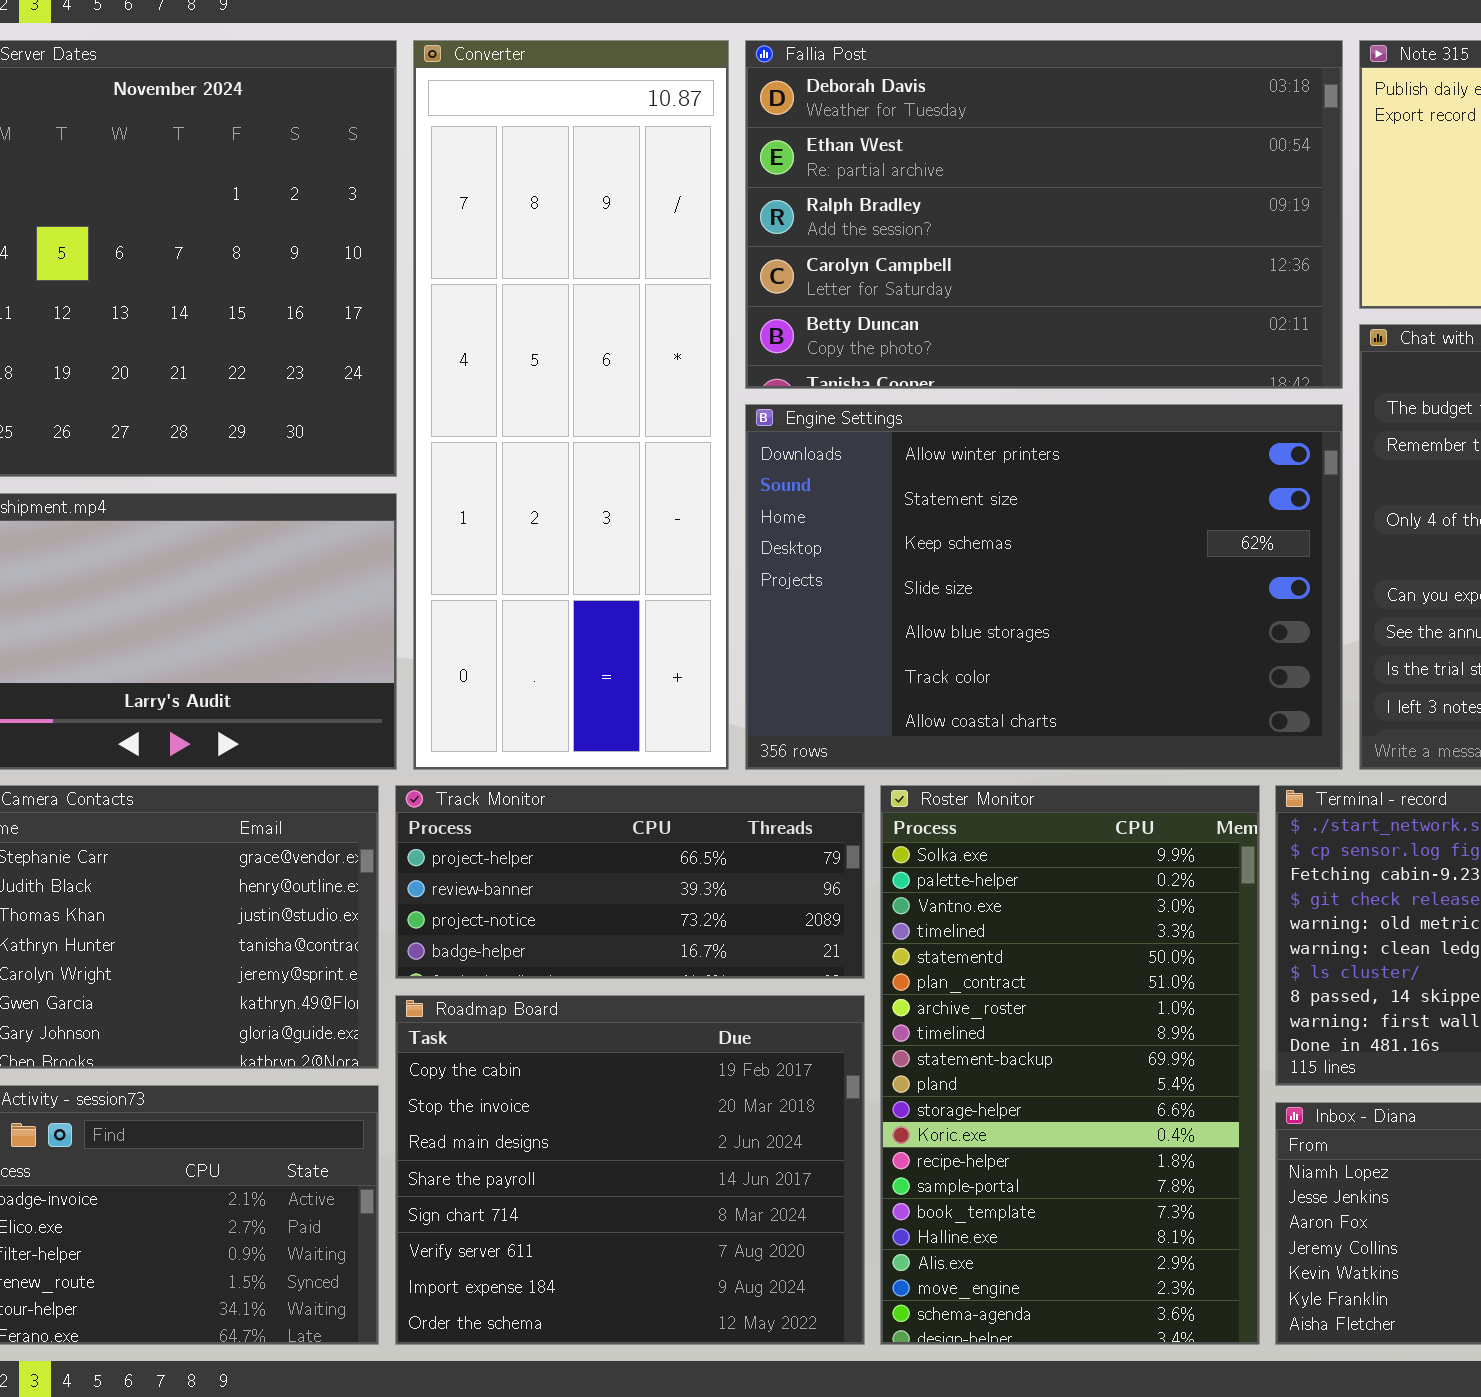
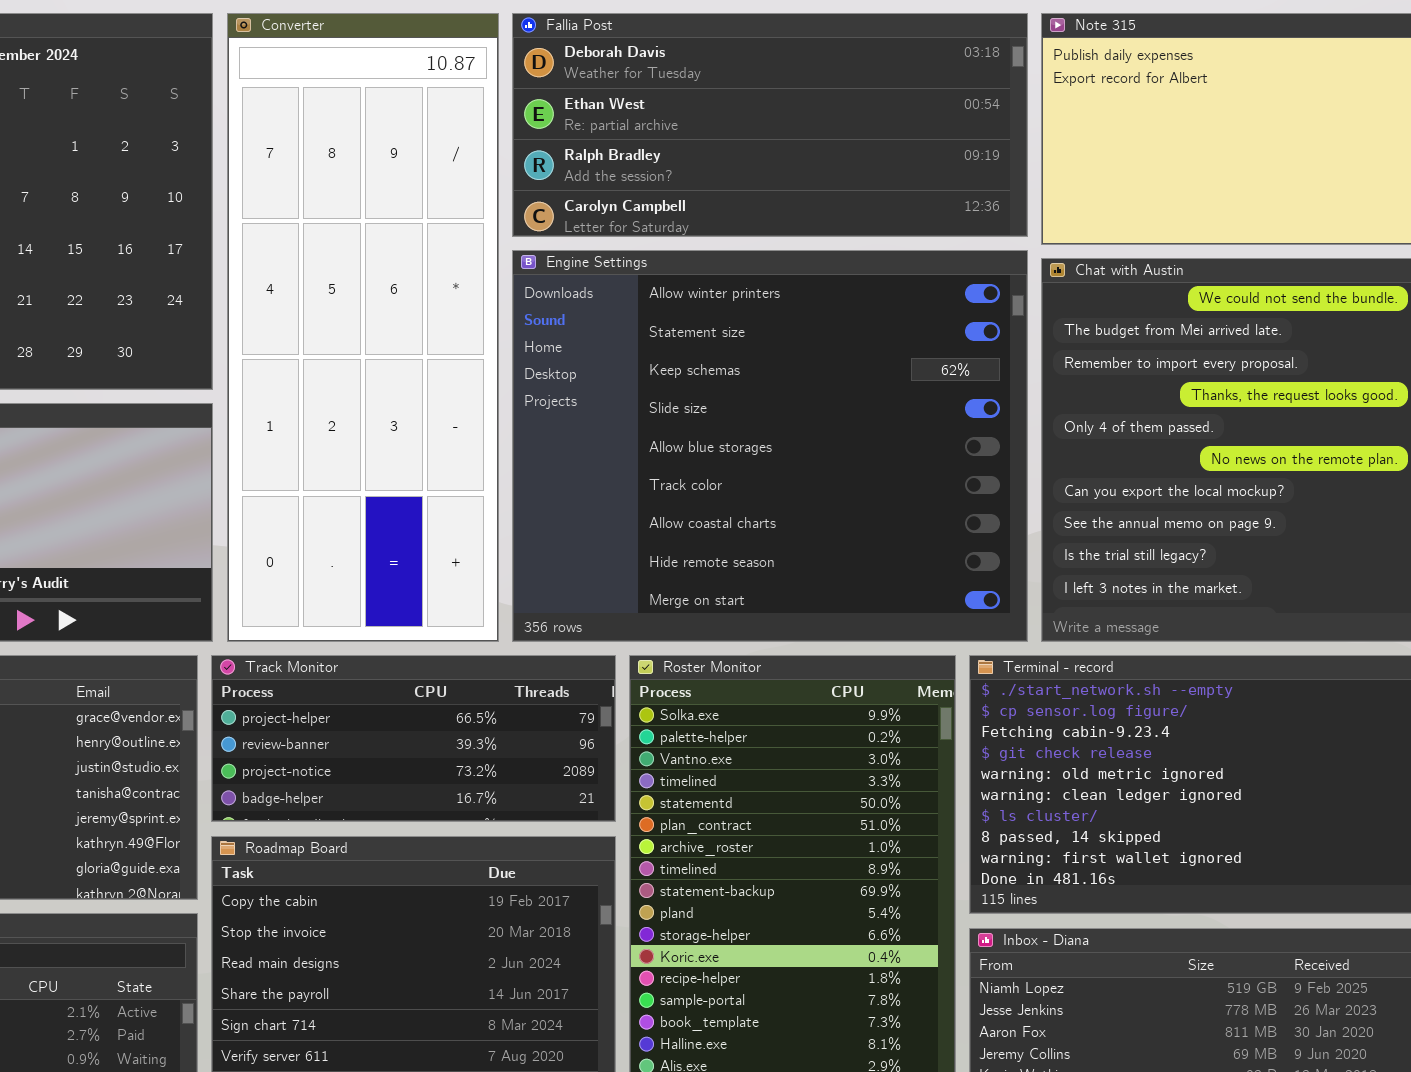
Fallia Post: [745,40,1343,389] -> [512,13,1028,237], resized
Engine Settings: [745,404,1343,770] -> [512,250,1028,642], resized

